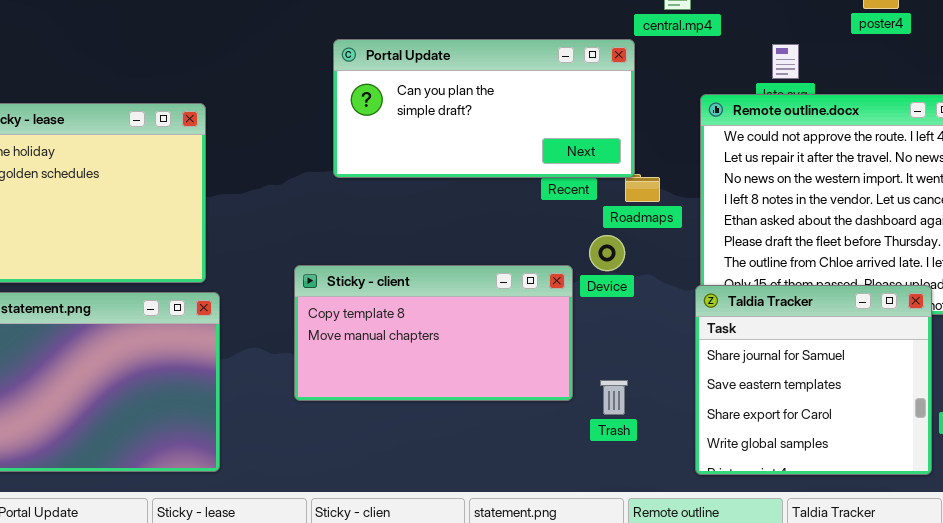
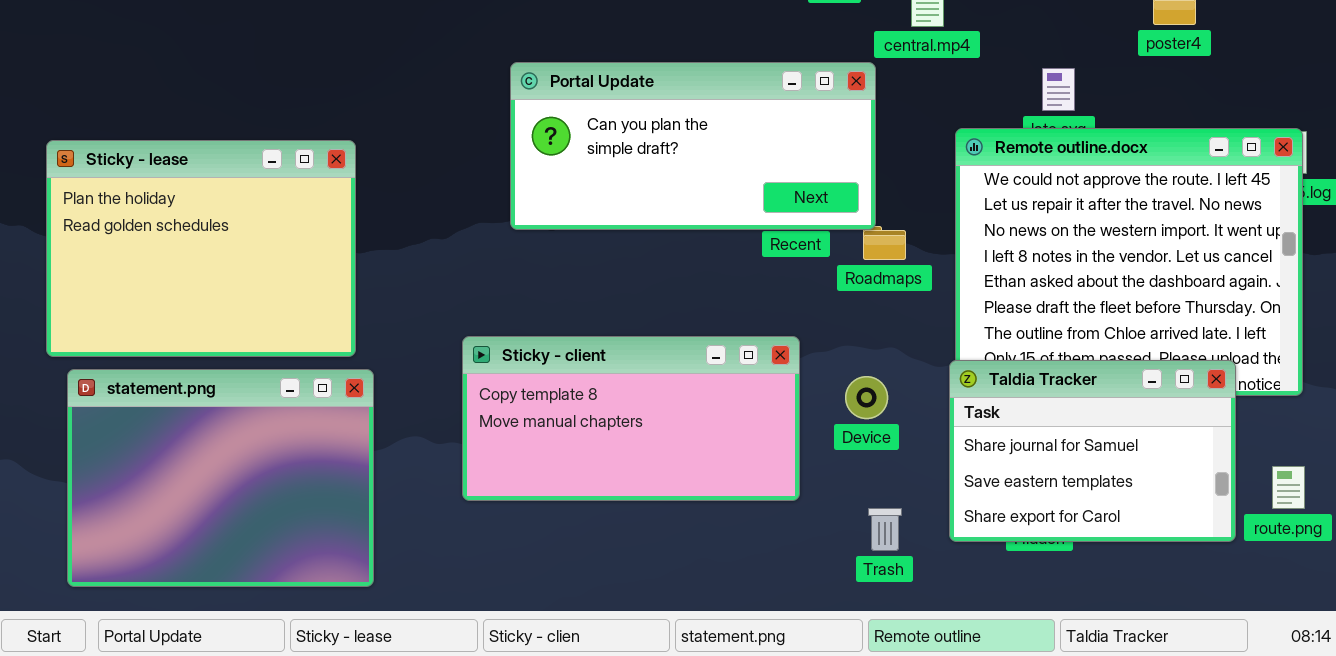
Device: [589,235,625,271] -> [845,376,888,419], moved
Taldia Tracker: [695,285,932,475] -> [949,360,1236,542], resized
Trash: [600,380,628,415] -> [868,508,902,551], moved

